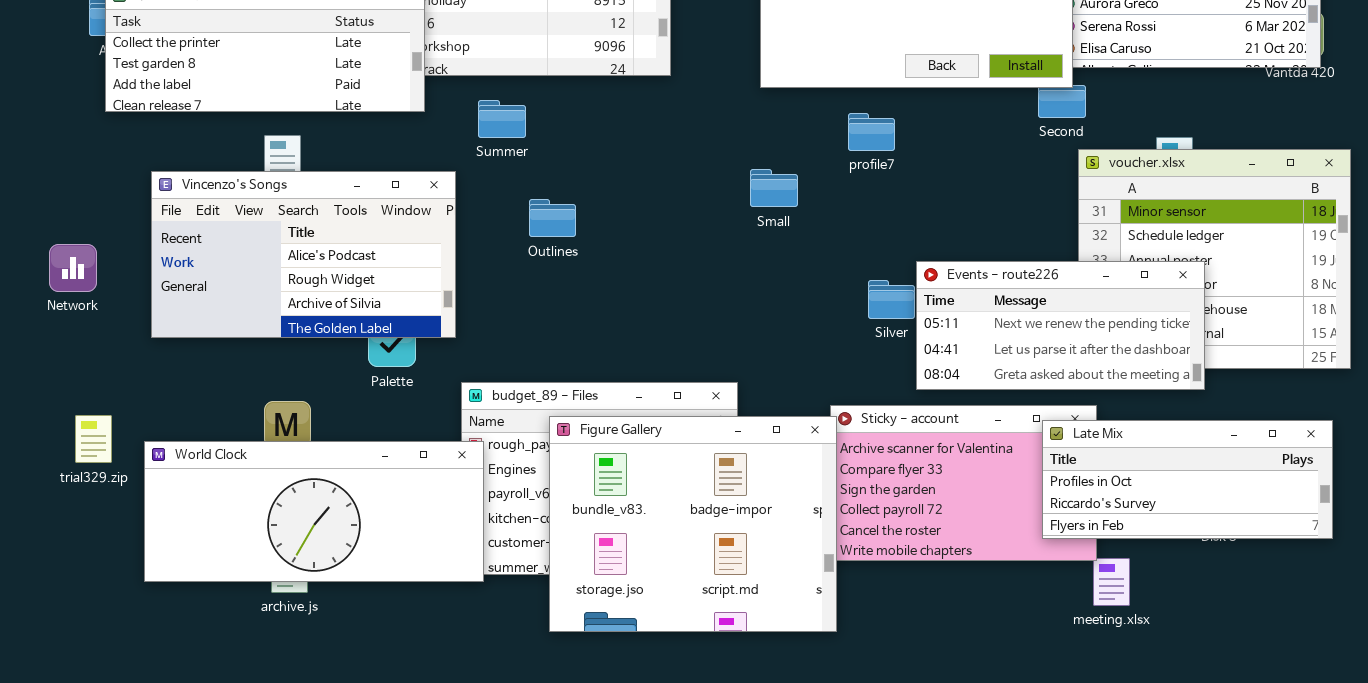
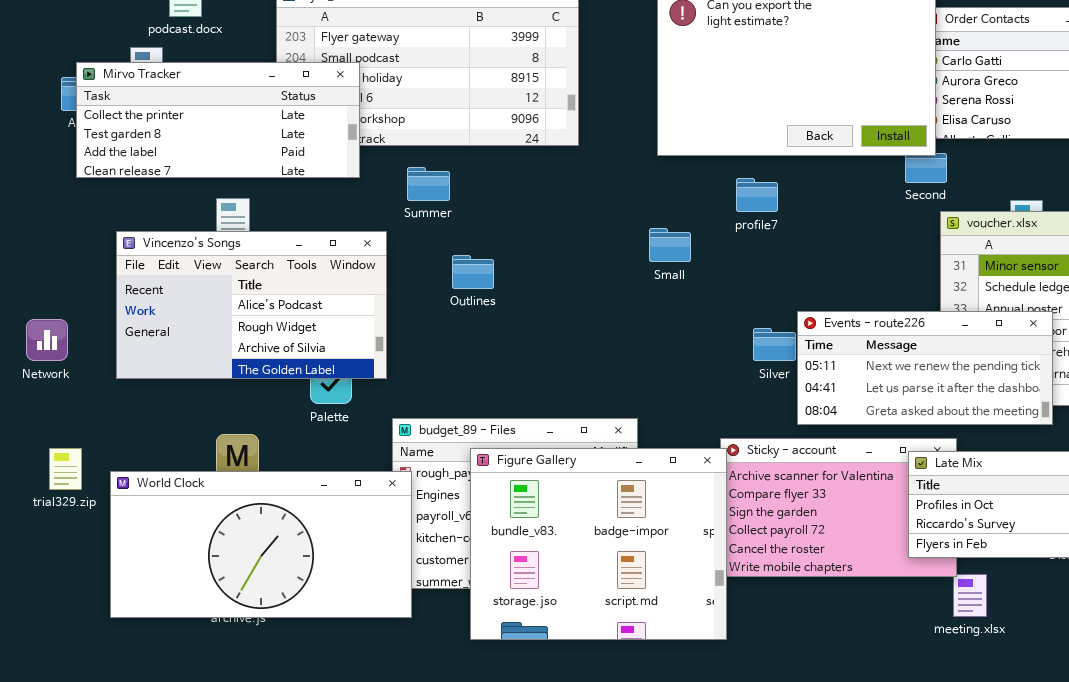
Network: [49,244,97,292] -> [26,319,68,361], moved
World Clock: [144,441,484,582] -> [110,471,412,618], resized

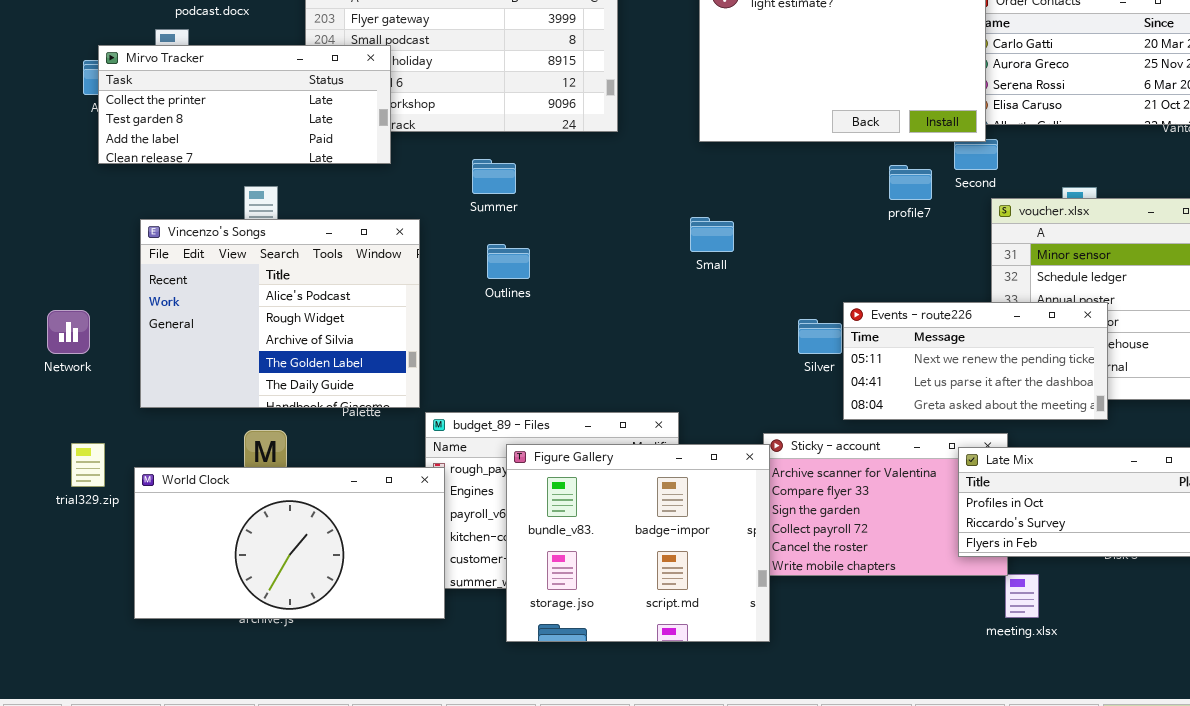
Summer: [407,167,450,201] -> [472,159,516,194], moved
profile7: [736,178,778,212] -> [889,165,932,200], moved
Vincenzo's Songs: [116,231,387,379] -> [140,219,420,408], resized

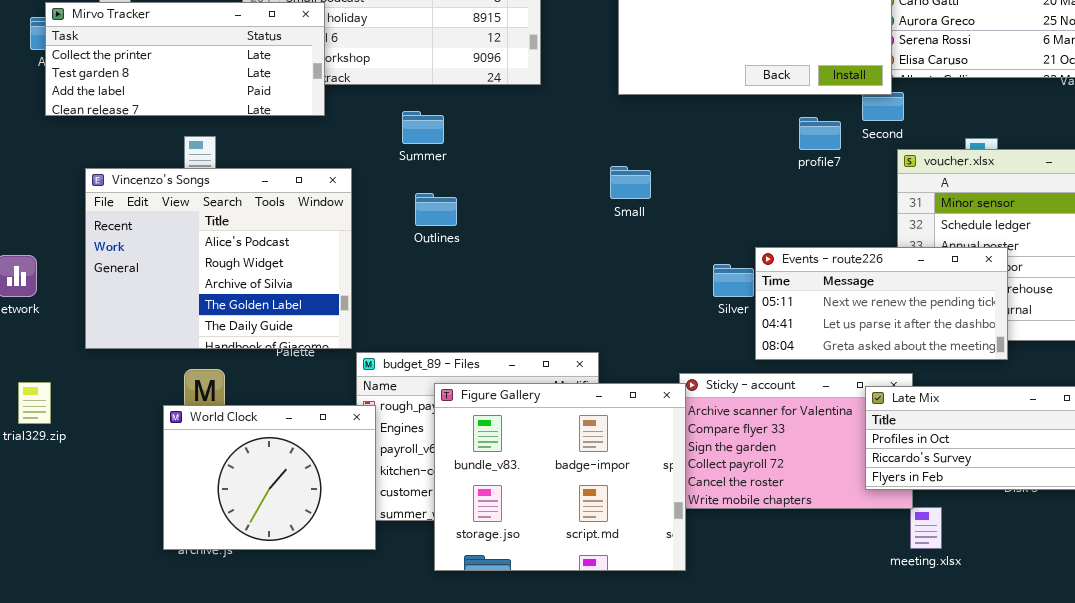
World Clock: [134,467,445,619] -> [163,405,376,550], resized

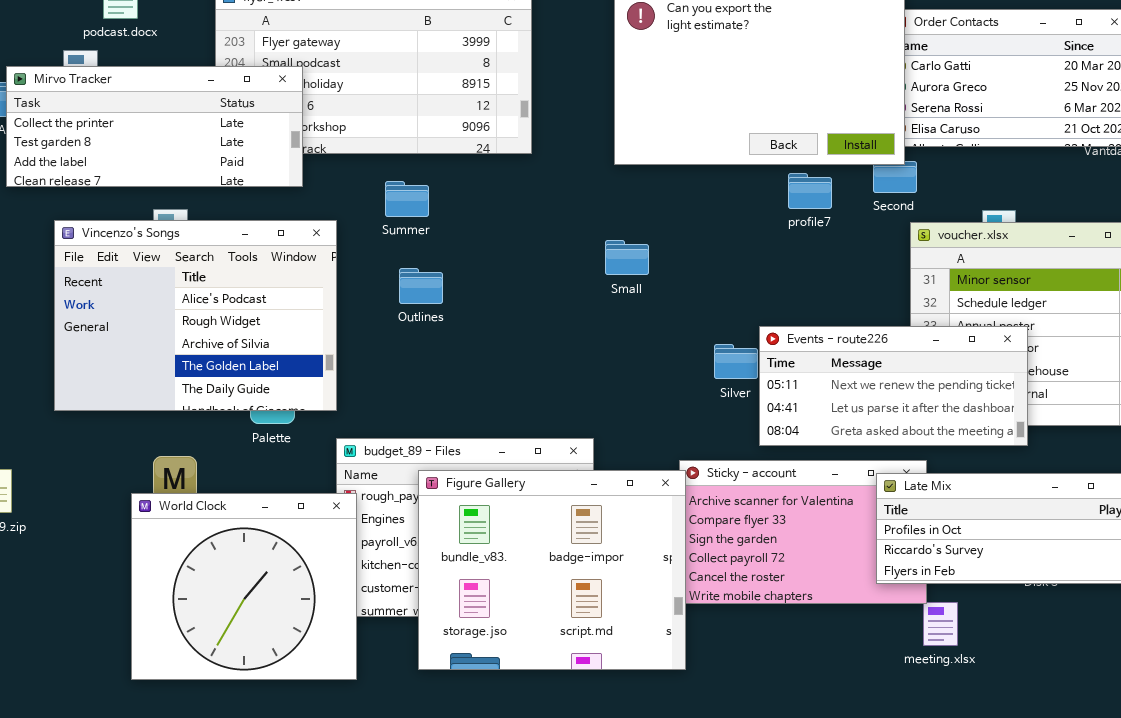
profile7: [799,117,841,150] -> [788,173,832,209], moved
Vincenzo's Songs: [85,168,352,349] -> [54,220,337,411], moved
World Clock: [163,405,376,550] -> [131,493,357,680], resized

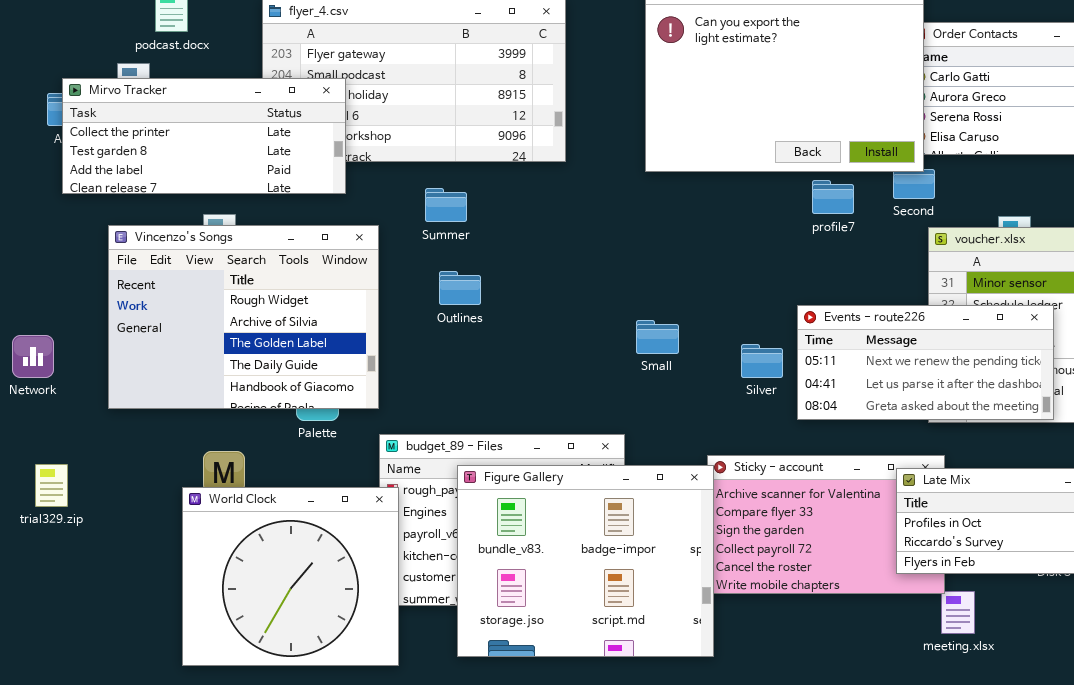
Vincenzo's Songs: [54,220,337,411] -> [108,225,379,409], scrolled down 1 row
Small: [605,240,649,275] -> [636,320,679,354], moved
Events - route226: [759,326,1028,446] -> [797,305,1054,420], moved

